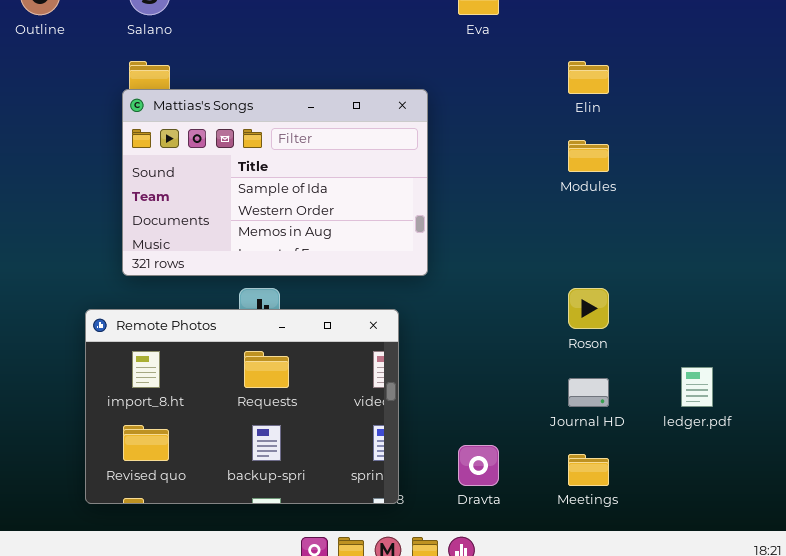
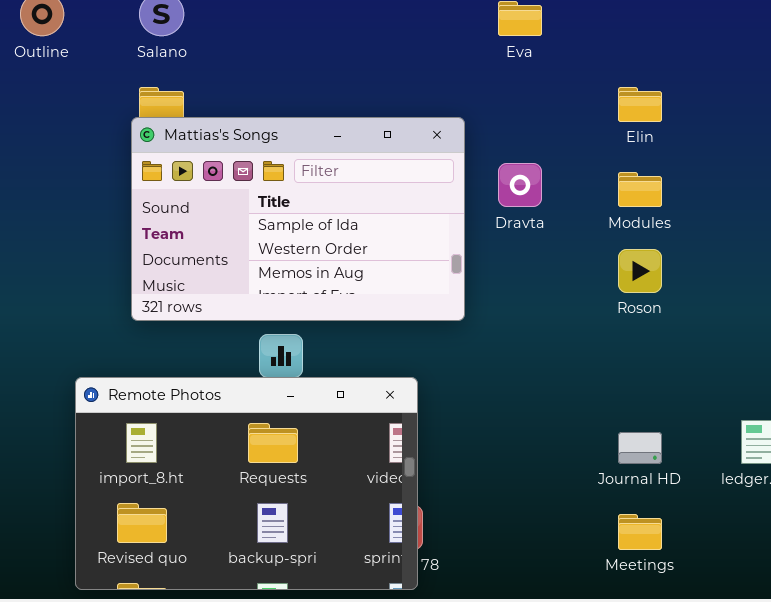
Roson: [568,288,609,329] -> [618,249,662,293], moved
Remote Photos: [85,309,399,504] -> [75,377,418,590], moved
Dravta: [458,445,499,486] -> [498,163,542,207], moved

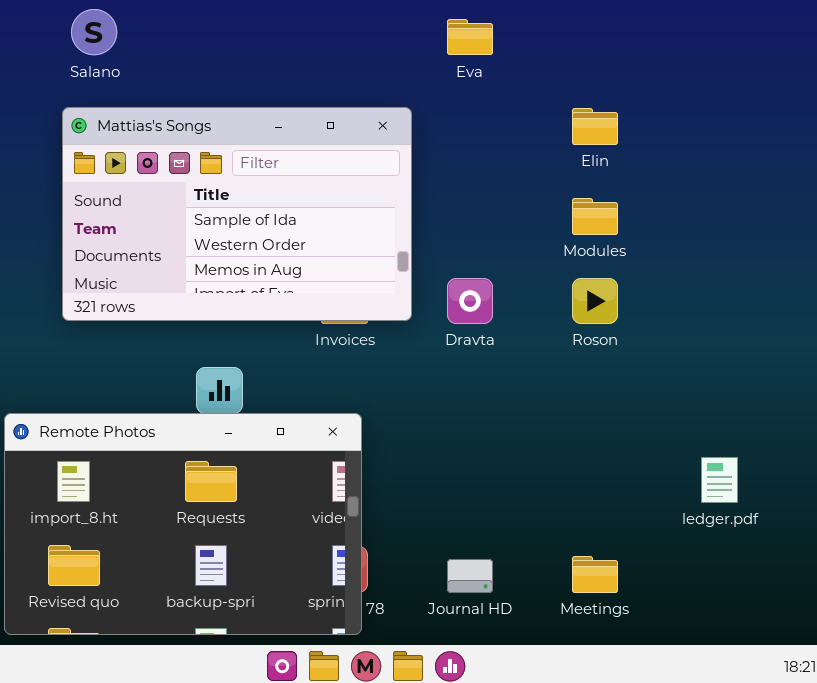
Mattias's Songs: [131,117,465,321] -> [62,107,412,321], moved
Dravta: [498,163,542,207] -> [447,278,493,324], moved
Journal HD: [618,432,662,464] -> [447,559,493,593], moved

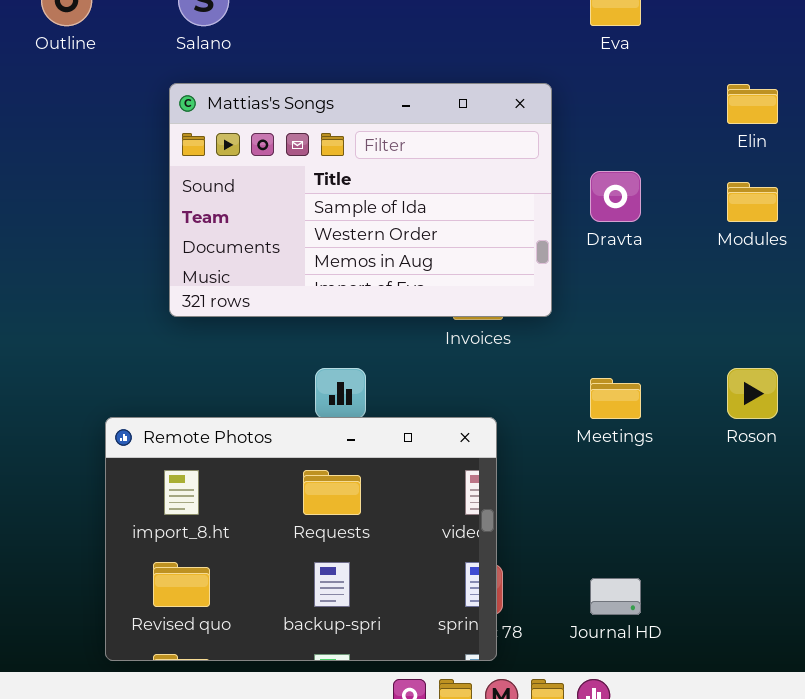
Dravta: [447,278,493,324] -> [590,171,641,222], moved
Roson: [572,278,618,324] -> [727,368,778,419], moved
Meetings: [572,556,618,593] -> [590,378,641,419], moved

